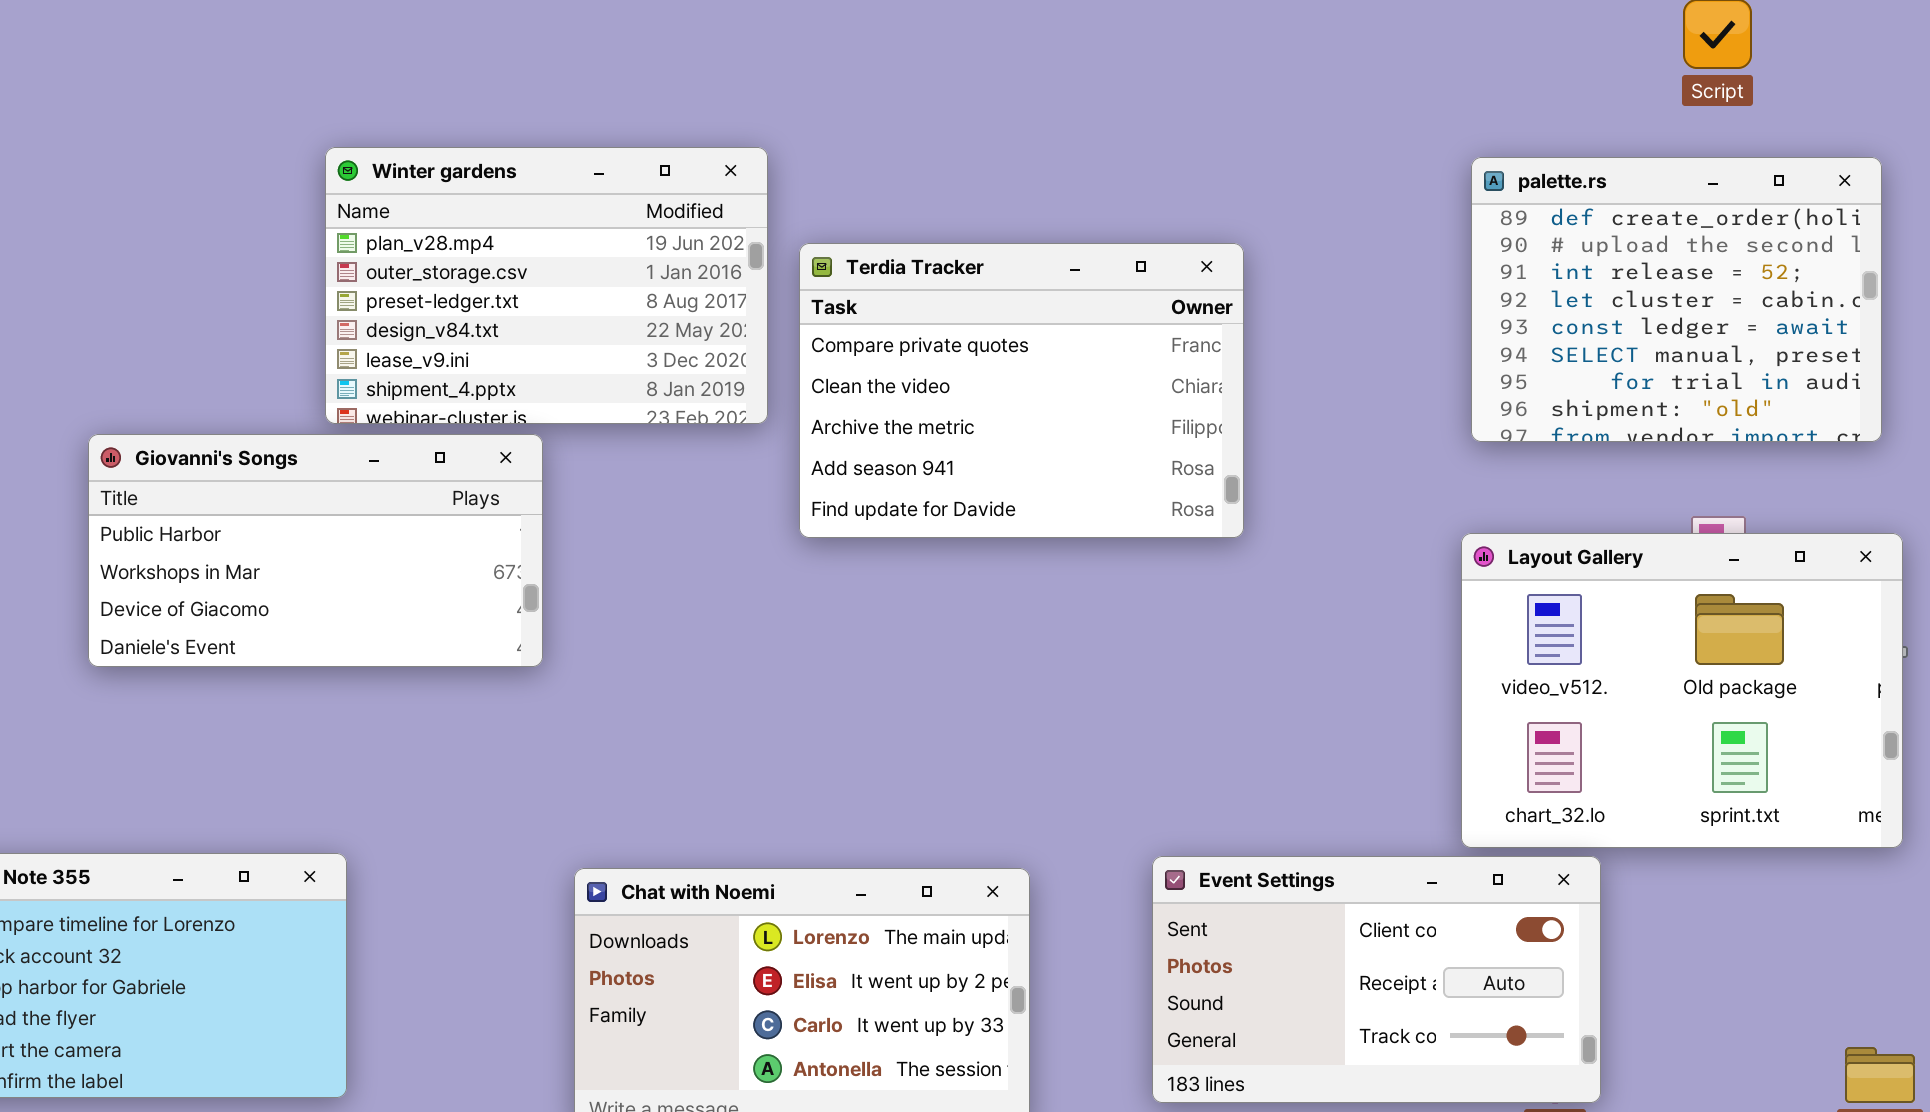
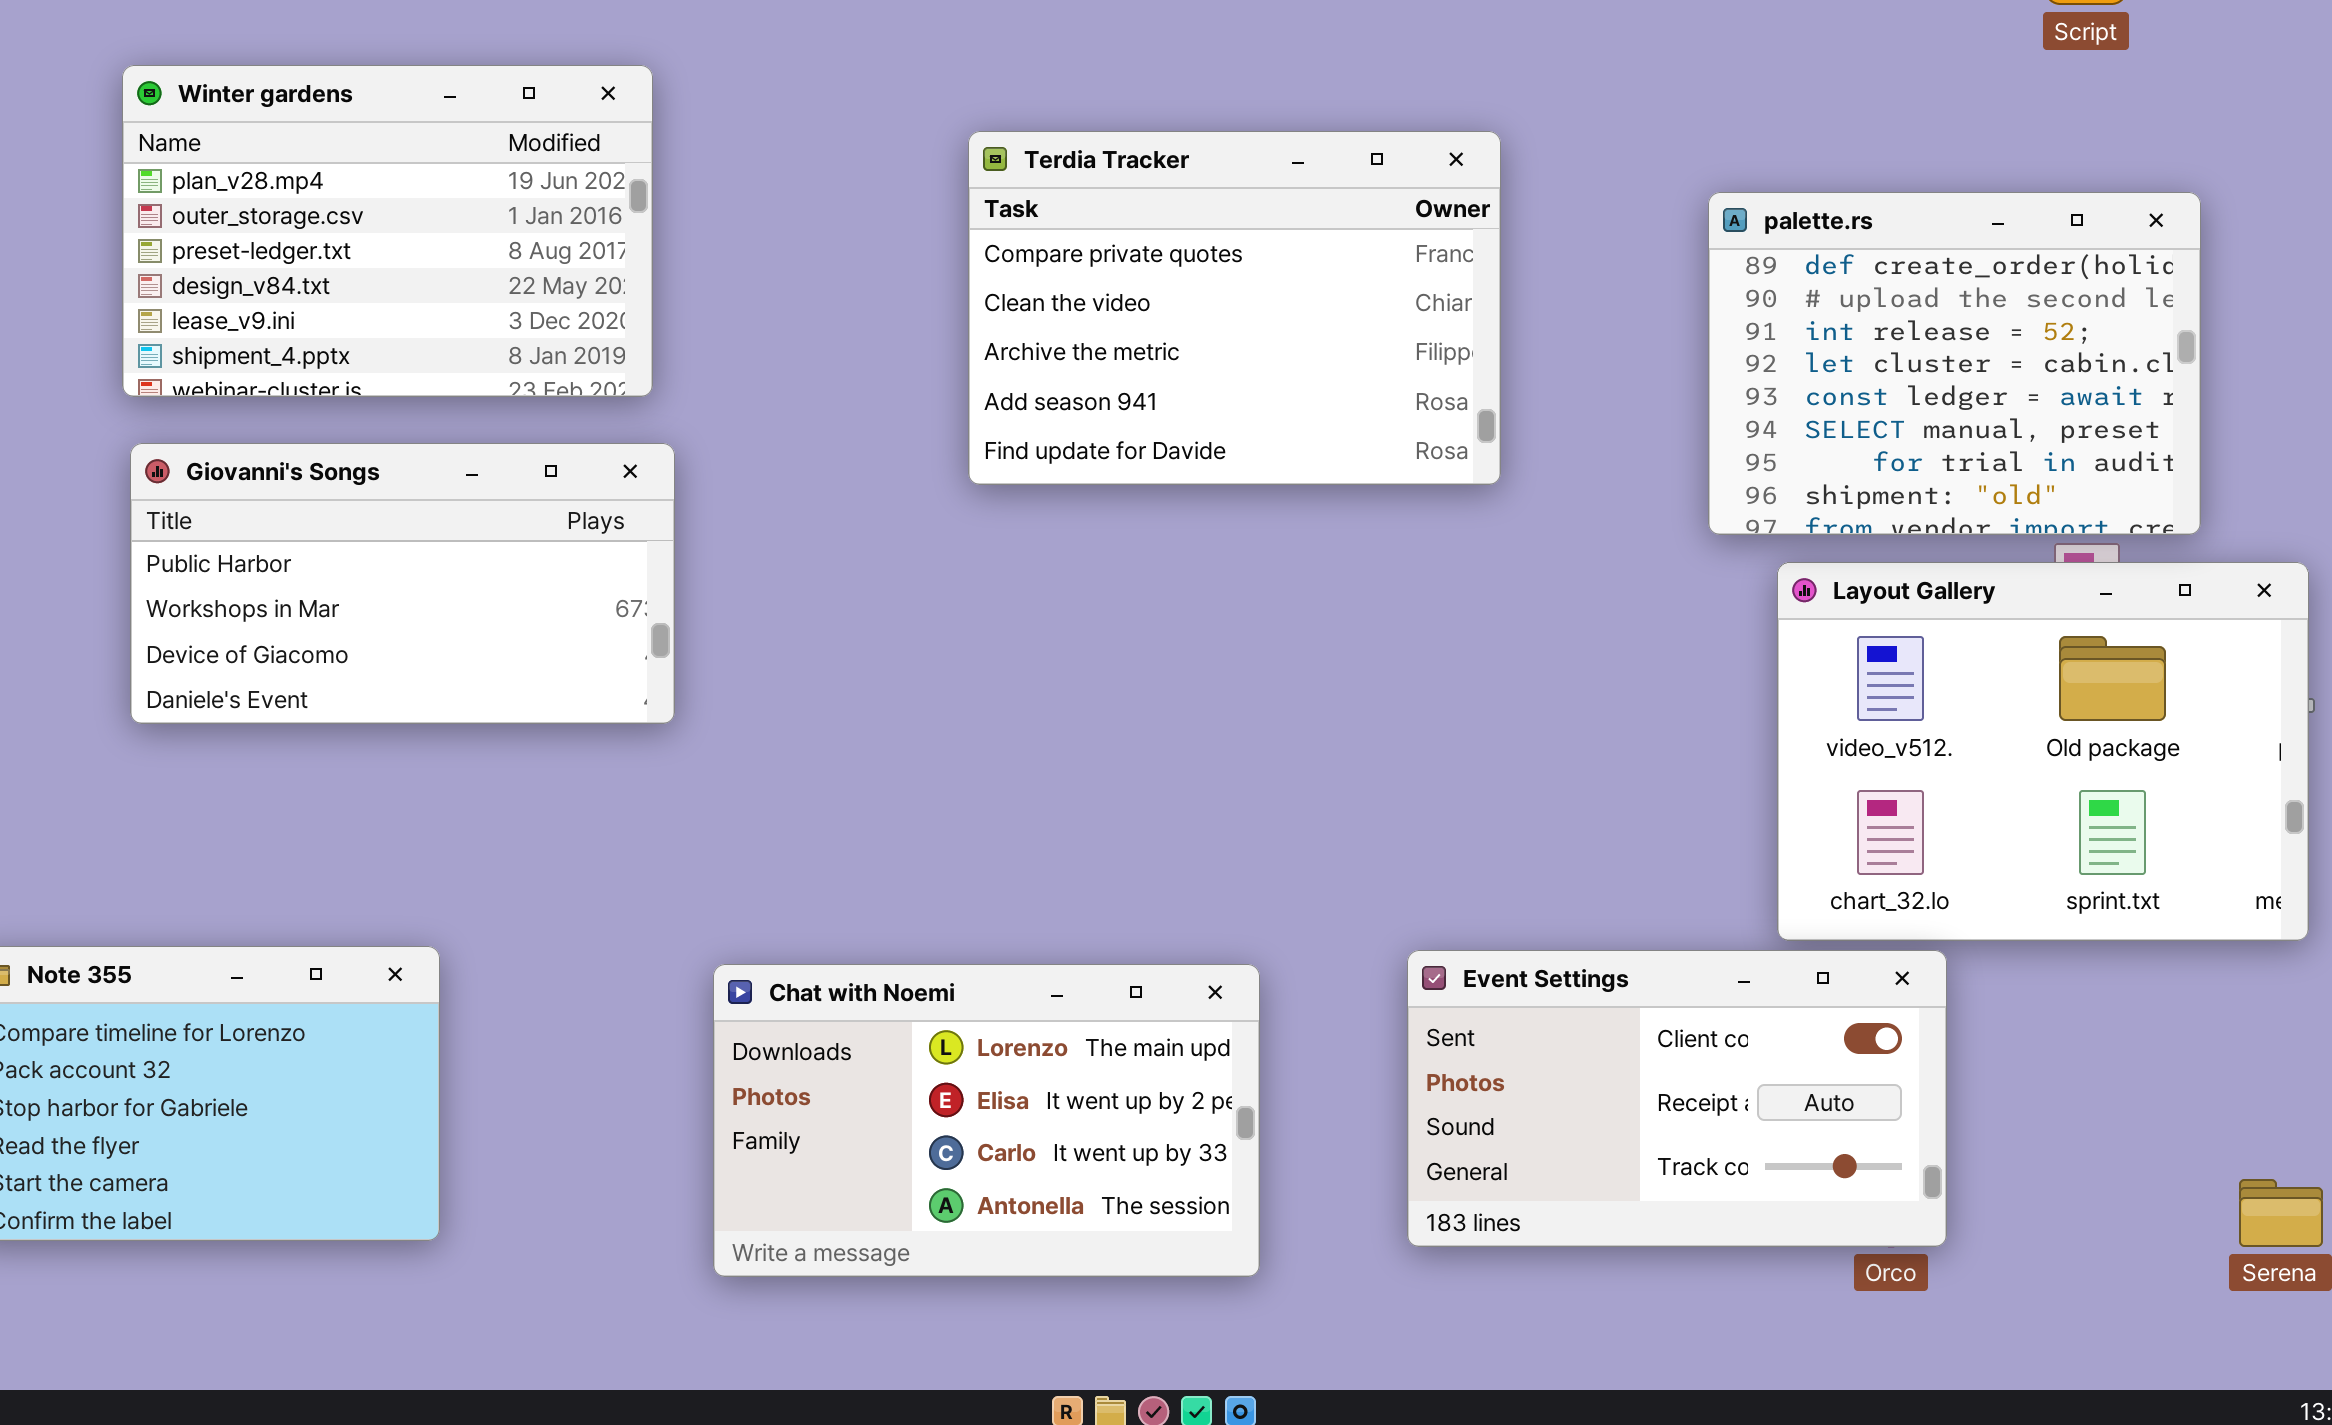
Winter gardens: [325,147,768,424] -> [122,65,653,397], moved
palette.rs: [1471,157,1882,442] -> [1708,192,2201,535], moved
Terdia Tracker: [799,243,1244,538] -> [968,131,1501,485], moved

